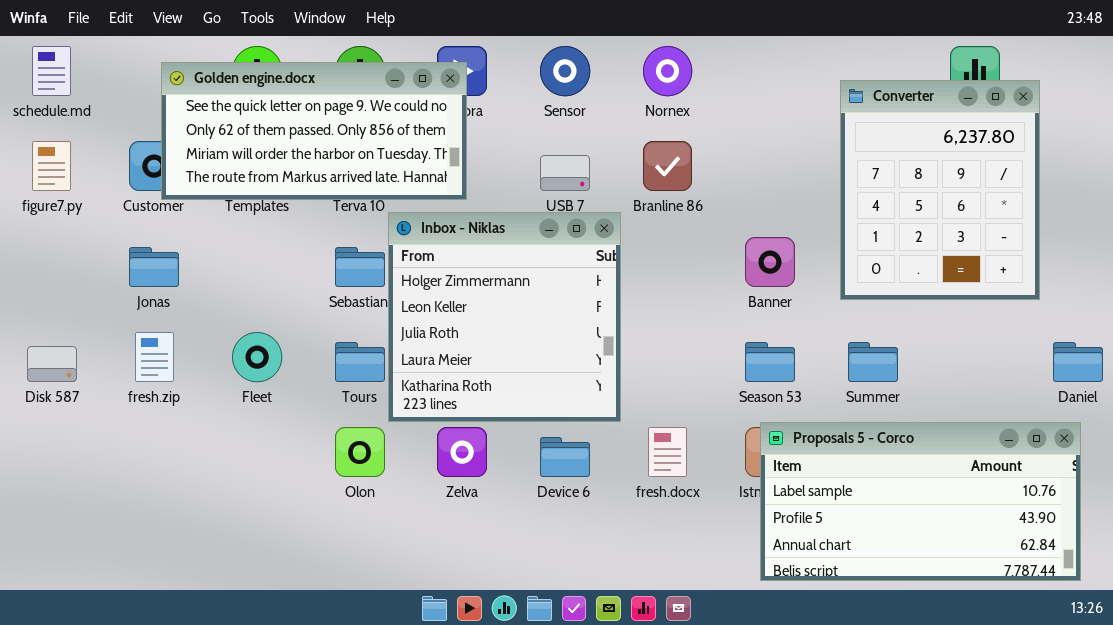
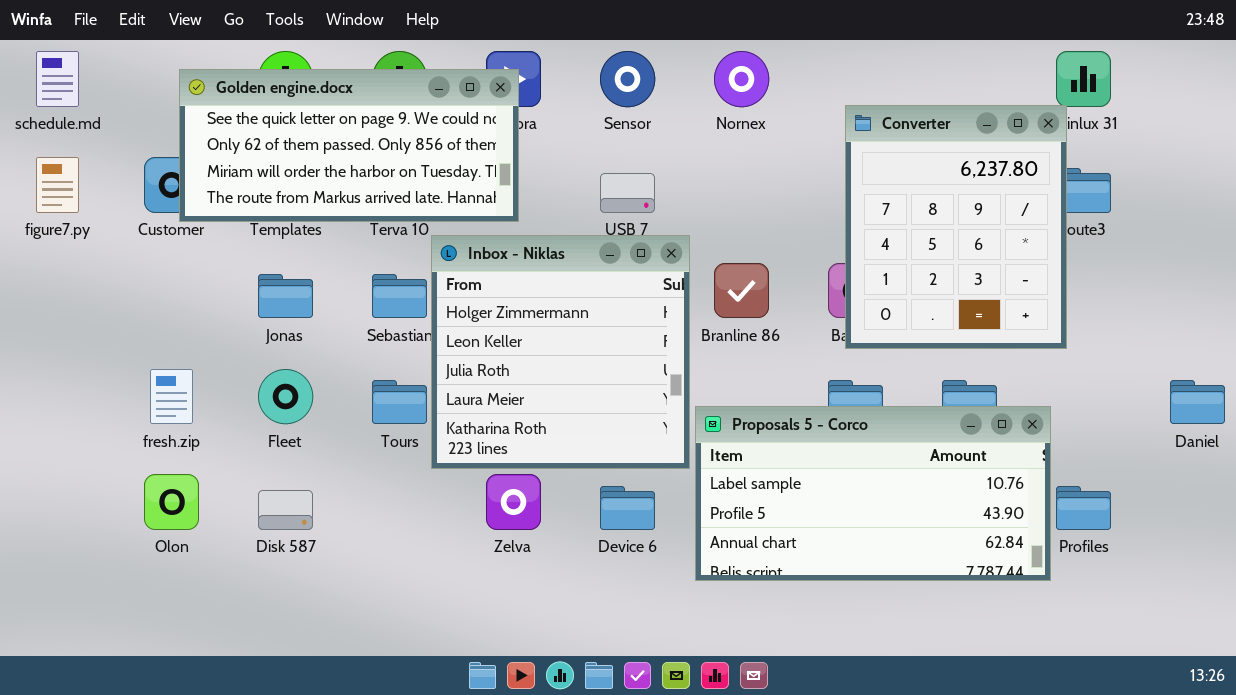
Converter: [840,80,1040,300] -> [845,105,1067,349], moved
Branline 86: [643,141,692,191] -> [714,263,769,318], moved
Jonas: [129,247,179,287] -> [258,274,313,318], moved
Disk 587: [27,346,77,382] -> [258,490,313,530], moved
Proposals 5 - Corco: [760,422,1081,581] -> [695,406,1051,581], moved
Olon: [335,427,385,477] -> [144,474,199,530], moved

